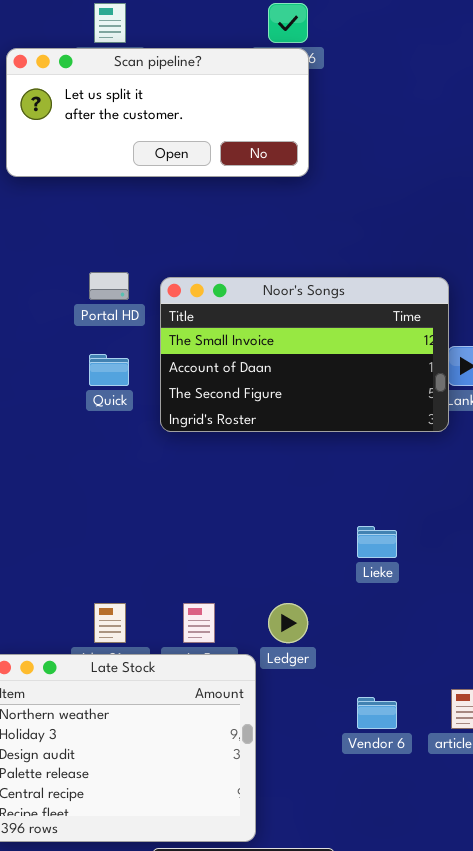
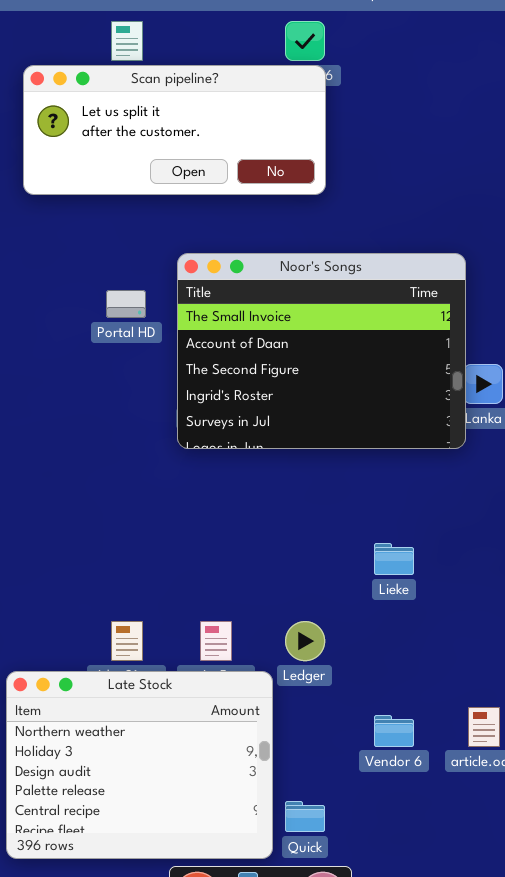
Noor's Songs: [160,277,449,432] -> [177,253,466,449], resized
Quick: [89,354,129,386] -> [285,801,325,832], moved

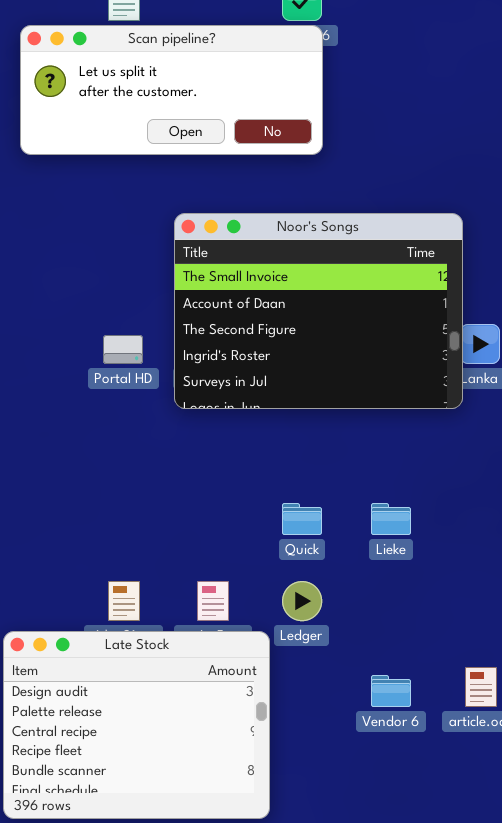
Portal HD: [106,290,146,318] -> [103,335,143,364], moved
Late Stock: [6,671,273,859] -> [3,631,270,819], scrolled down 2 rows
Quick: [285,801,325,832] -> [282,503,322,535], moved

